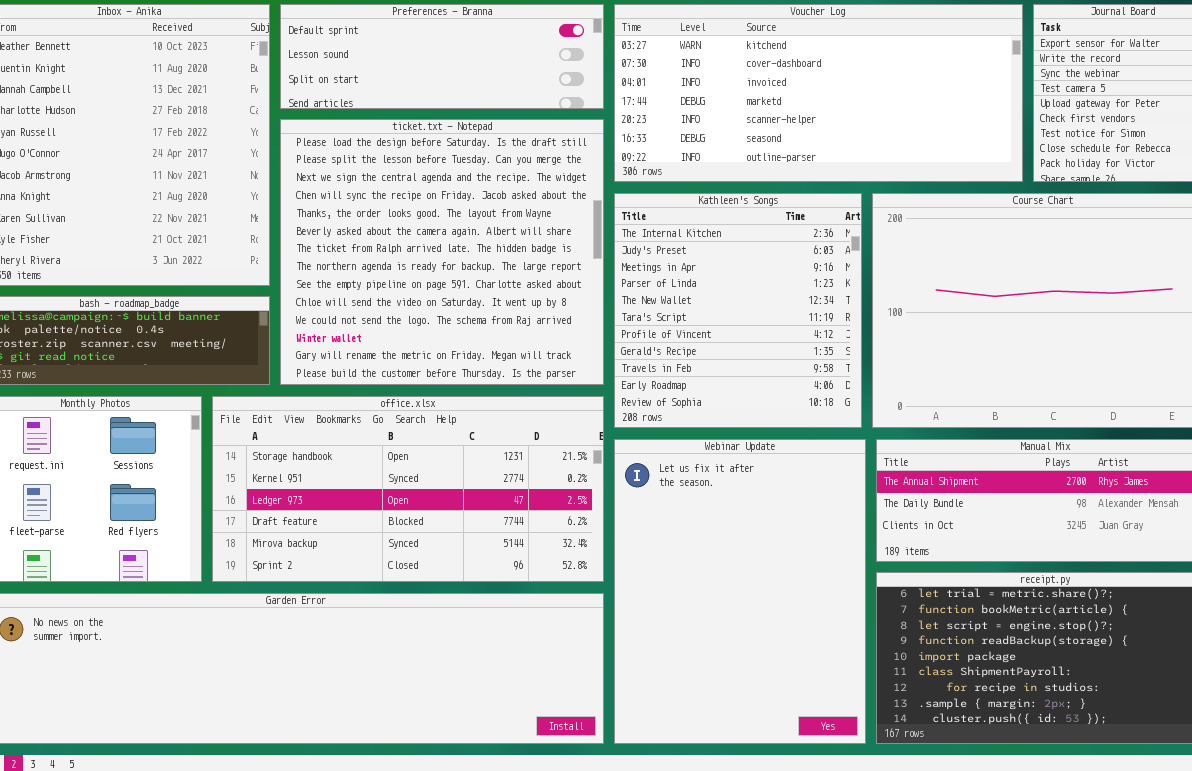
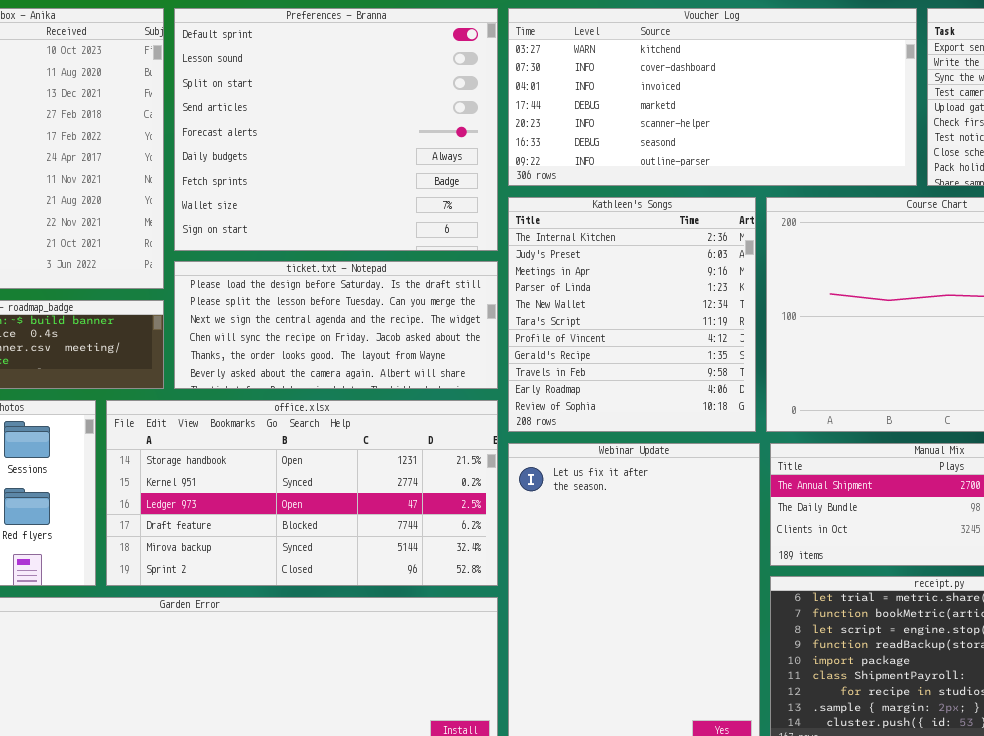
Preferences - Branna: [280,4,604,109] -> [174,8,498,251], resized
ticket.txt - Notepad: [280,119,604,385] -> [174,261,498,389], resized

